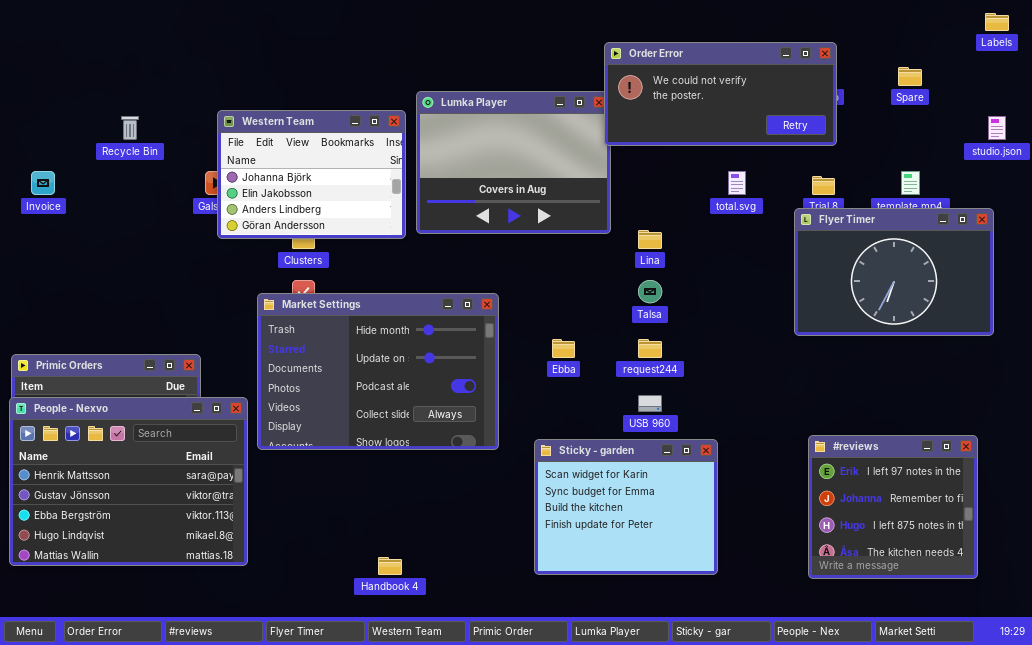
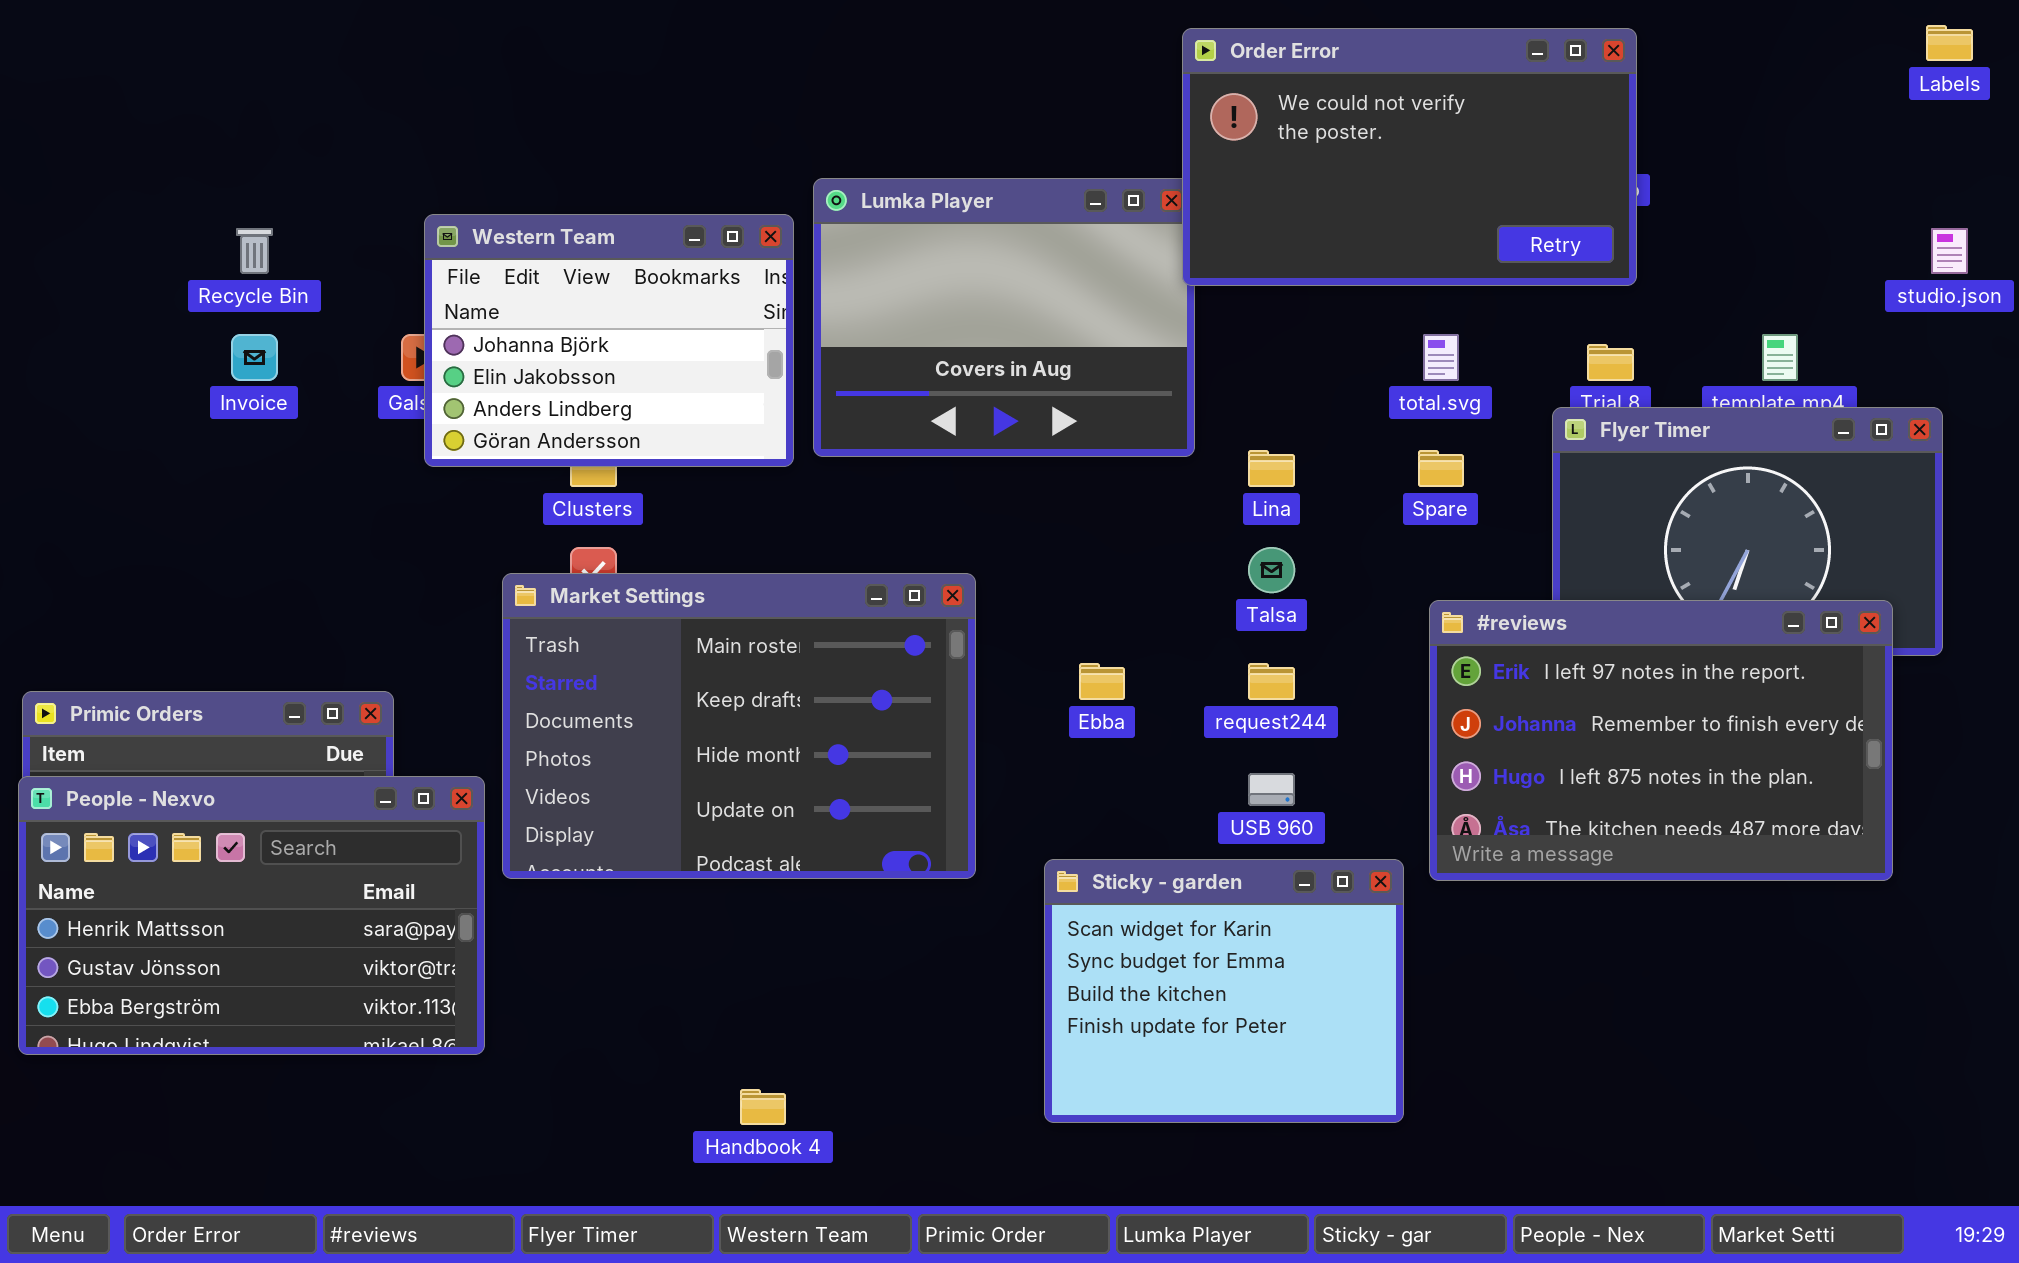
Order Error: [604,42,837,146] -> [1182,28,1637,286], resized
Spare: [898,67,922,86] -> [1418,450,1464,487], moved
Invoice: [31,171,55,195] -> [231,334,278,381], moved
Market Settings: [257,293,499,450] -> [502,573,976,879], scrolled up 2 rows
People - Nexvo: [9,397,248,566] -> [18,776,485,1055], resized
#reviews: [808,435,978,579] -> [1429,600,1893,881], moved, resized

